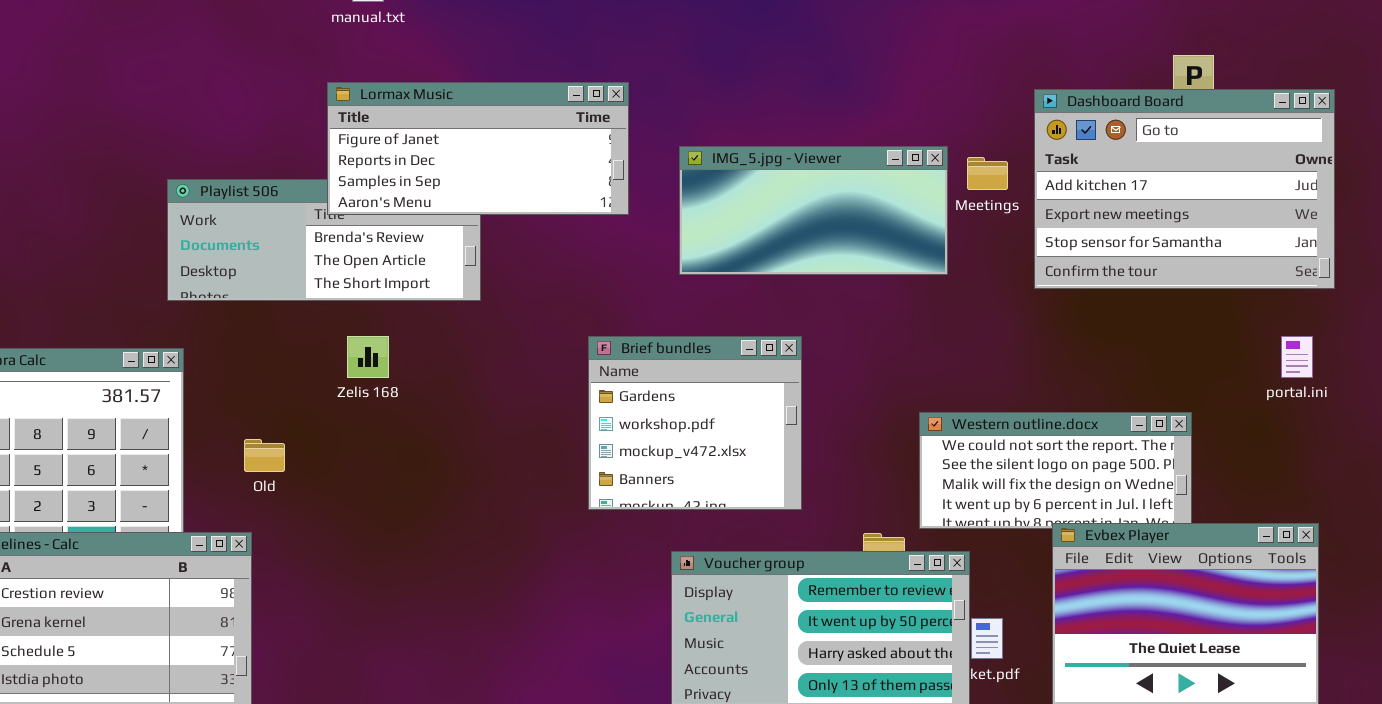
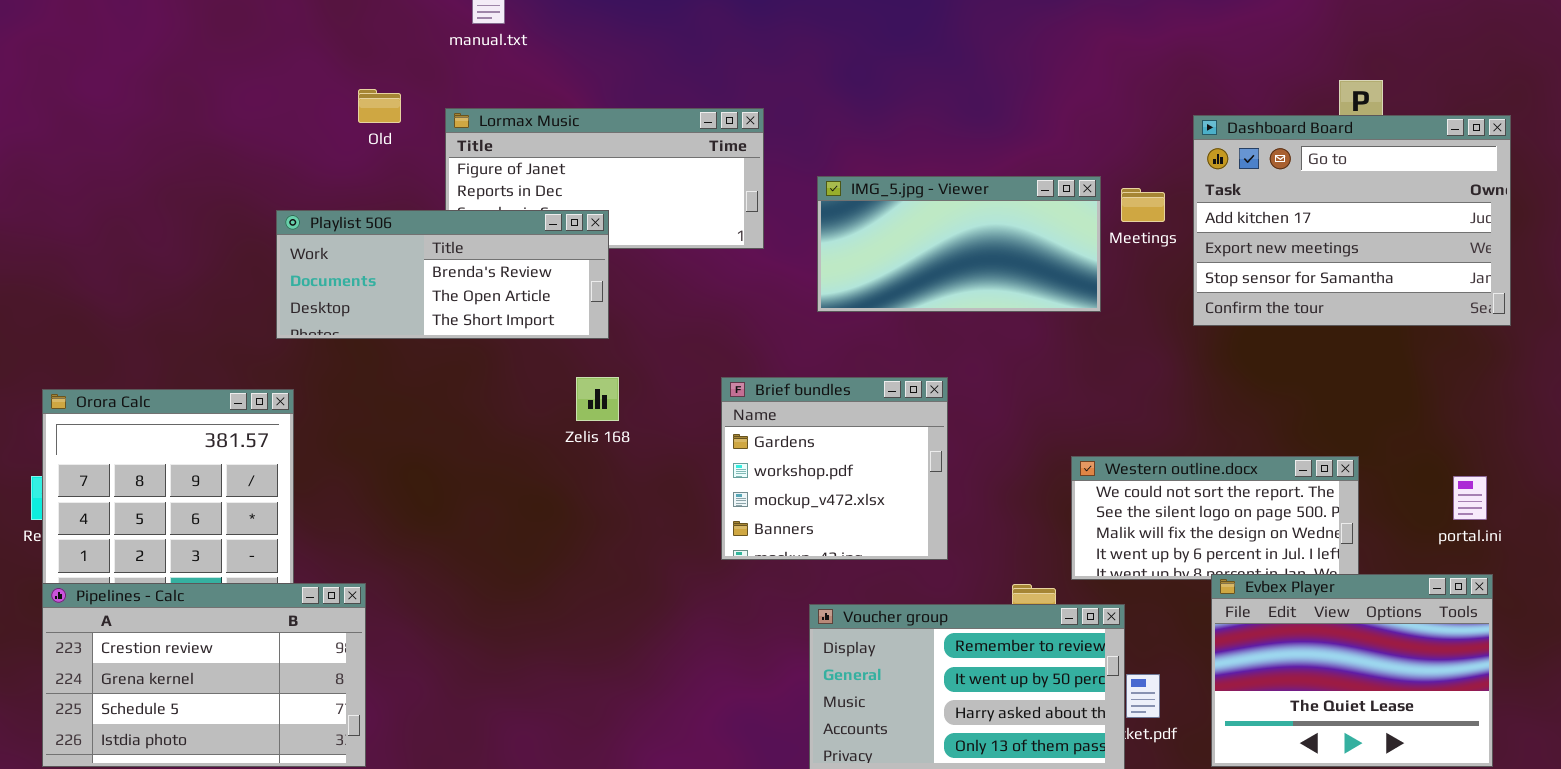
Playlist 506: [167,179,481,301] -> [276,210,609,339], raised
Zelis 168: [347,336,389,378] -> [576,377,619,421], moved
portal.ini: [1281,336,1313,378] -> [1453,476,1487,520], moved
Old: [244,439,285,472] -> [358,89,401,123], moved

